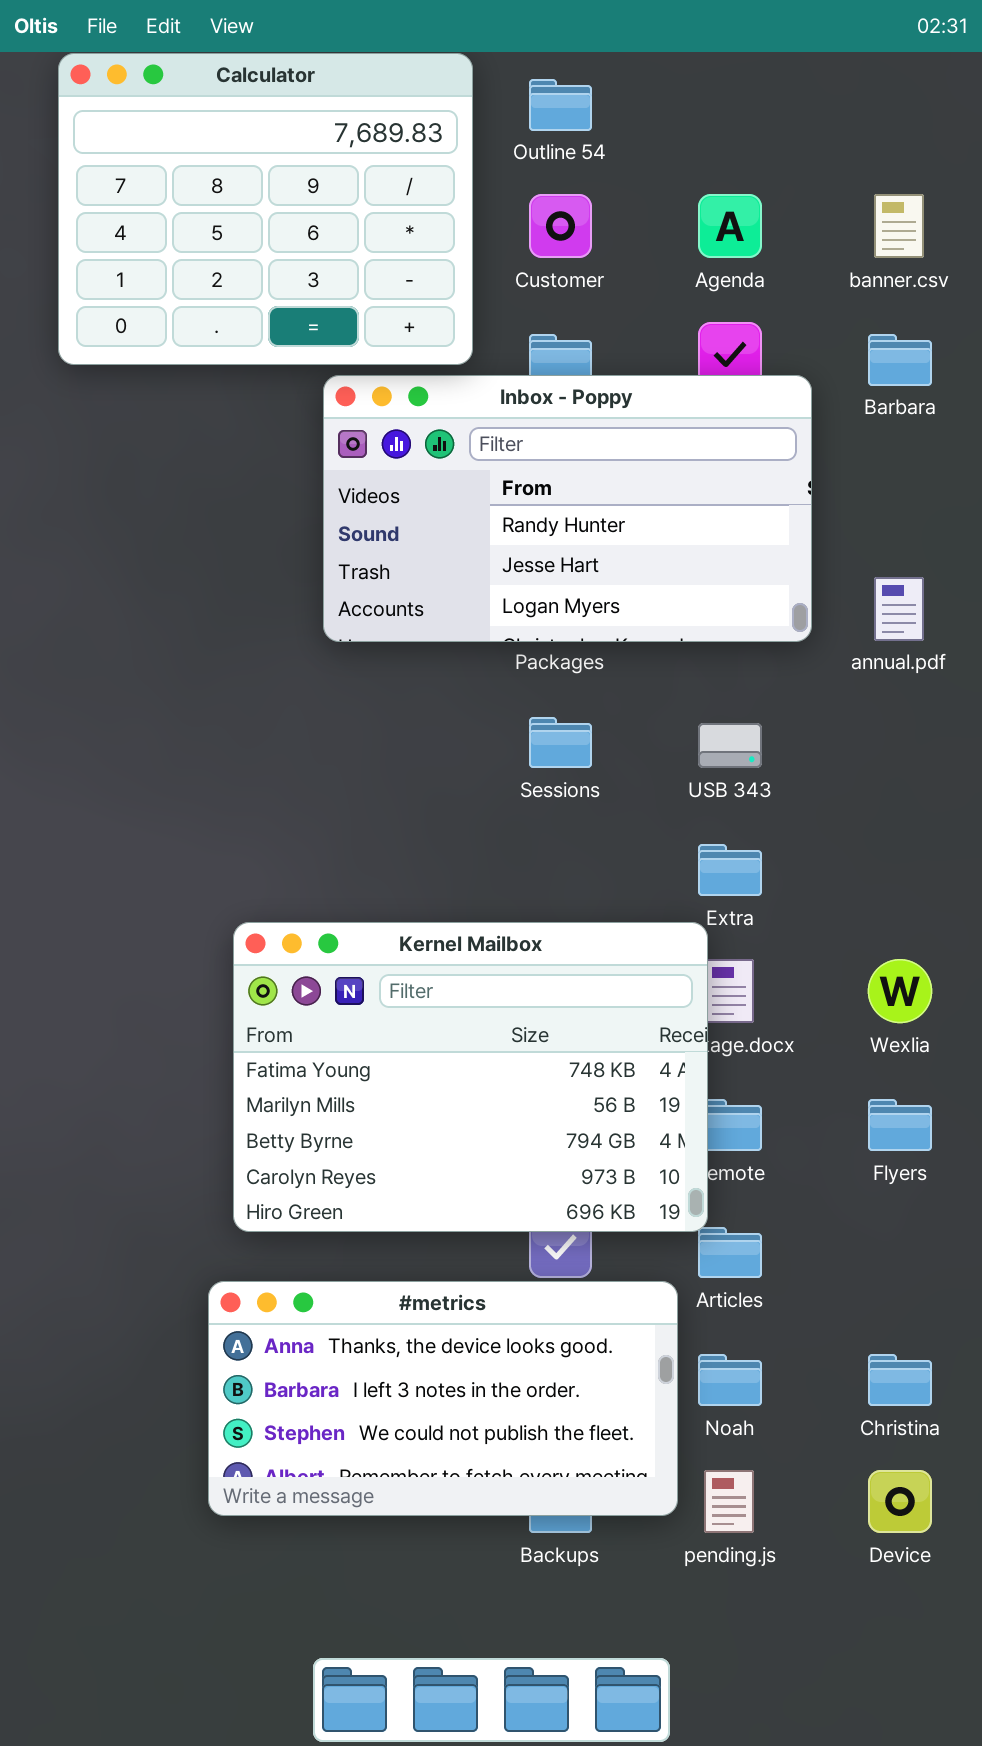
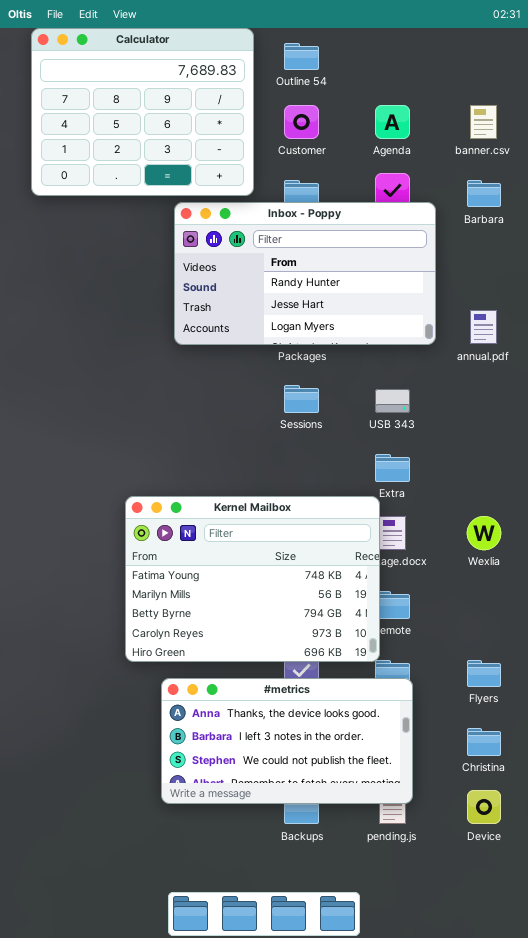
Flyers: [868,1099,932,1151] -> [467,660,501,687], moved
#metrics: [208,1281,678,1516] -> [161,678,413,804], moved

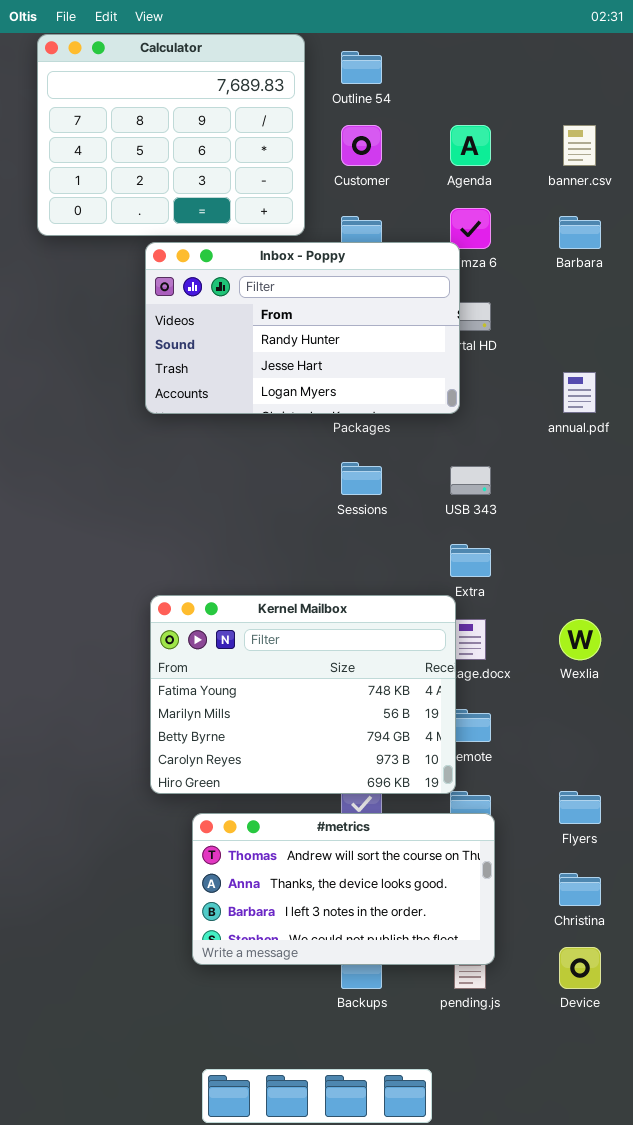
Inbox - Poppy: [174,202,436,345] -> [145,242,460,414], moved
#metrics: [161,678,413,804] -> [192,813,495,965], scrolled up 1 row

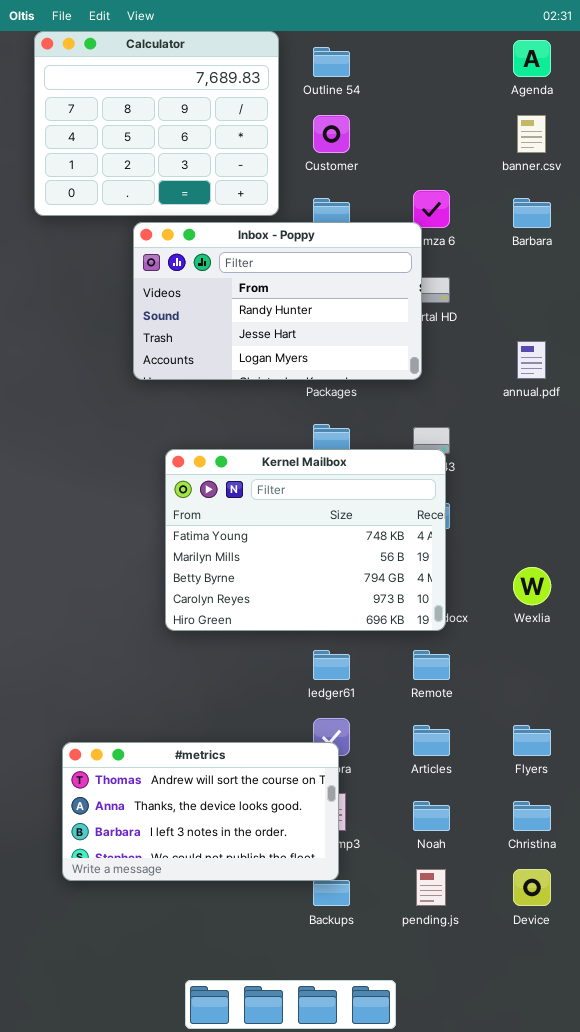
Agenda: [450,125,491,166] -> [513,40,551,77], moved
Kernel Mailbox: [150,595,456,794] -> [165,449,446,631], moved
#metrics: [192,813,495,965] -> [62,742,339,881], moved

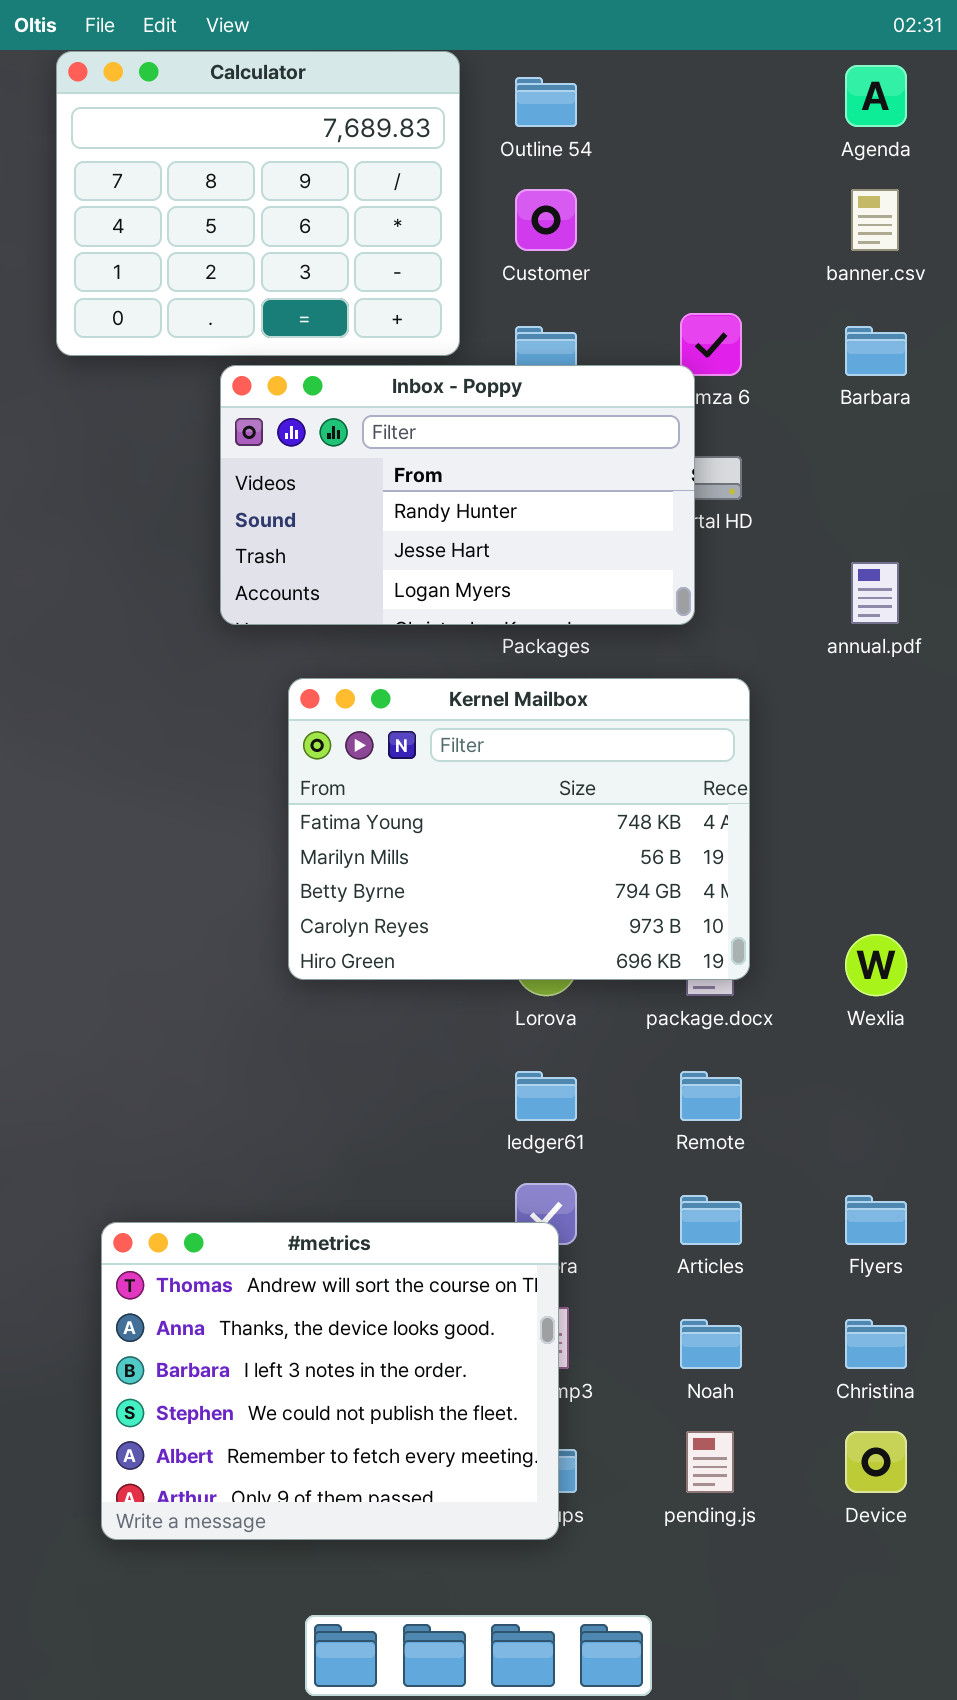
Kernel Mailbox: [165,449,446,631] -> [288,678,750,980], moved
#metrics: [62,742,339,881] -> [101,1222,559,1540], resized

